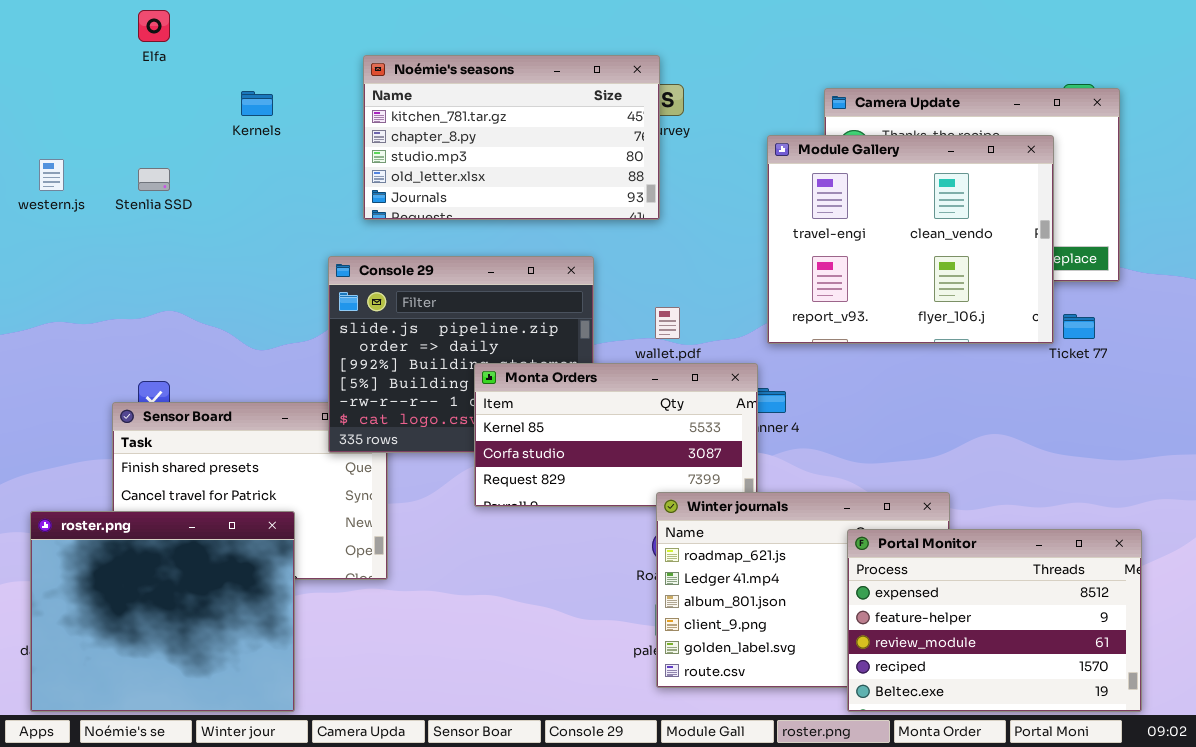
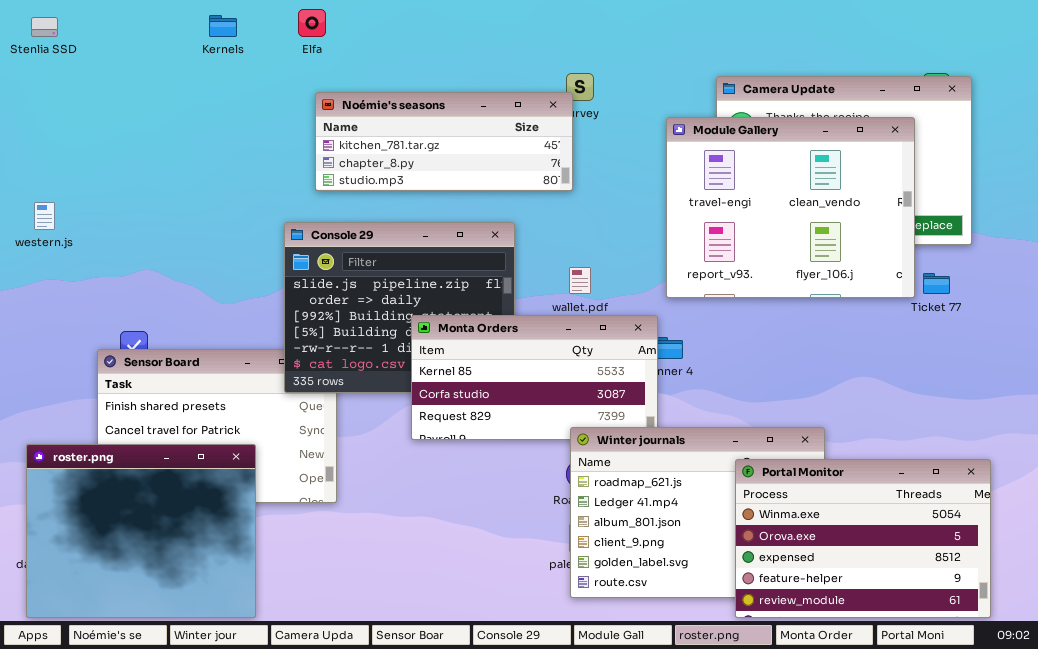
Elfa: [138,10,170,42] -> [298,9,326,37], moved
Noémie's seasons: [363,55,660,220] -> [315,92,573,191], resized
Kernels: [241,91,273,116] -> [209,15,237,37], moved
western.js: [39,159,64,191] -> [34,202,55,230], moved
Stenlia SSD: [138,168,170,191] -> [31,17,58,37], moved
Portal Monitor: [847,529,1142,712] -> [735,459,991,618], scrolled up 2 rows

